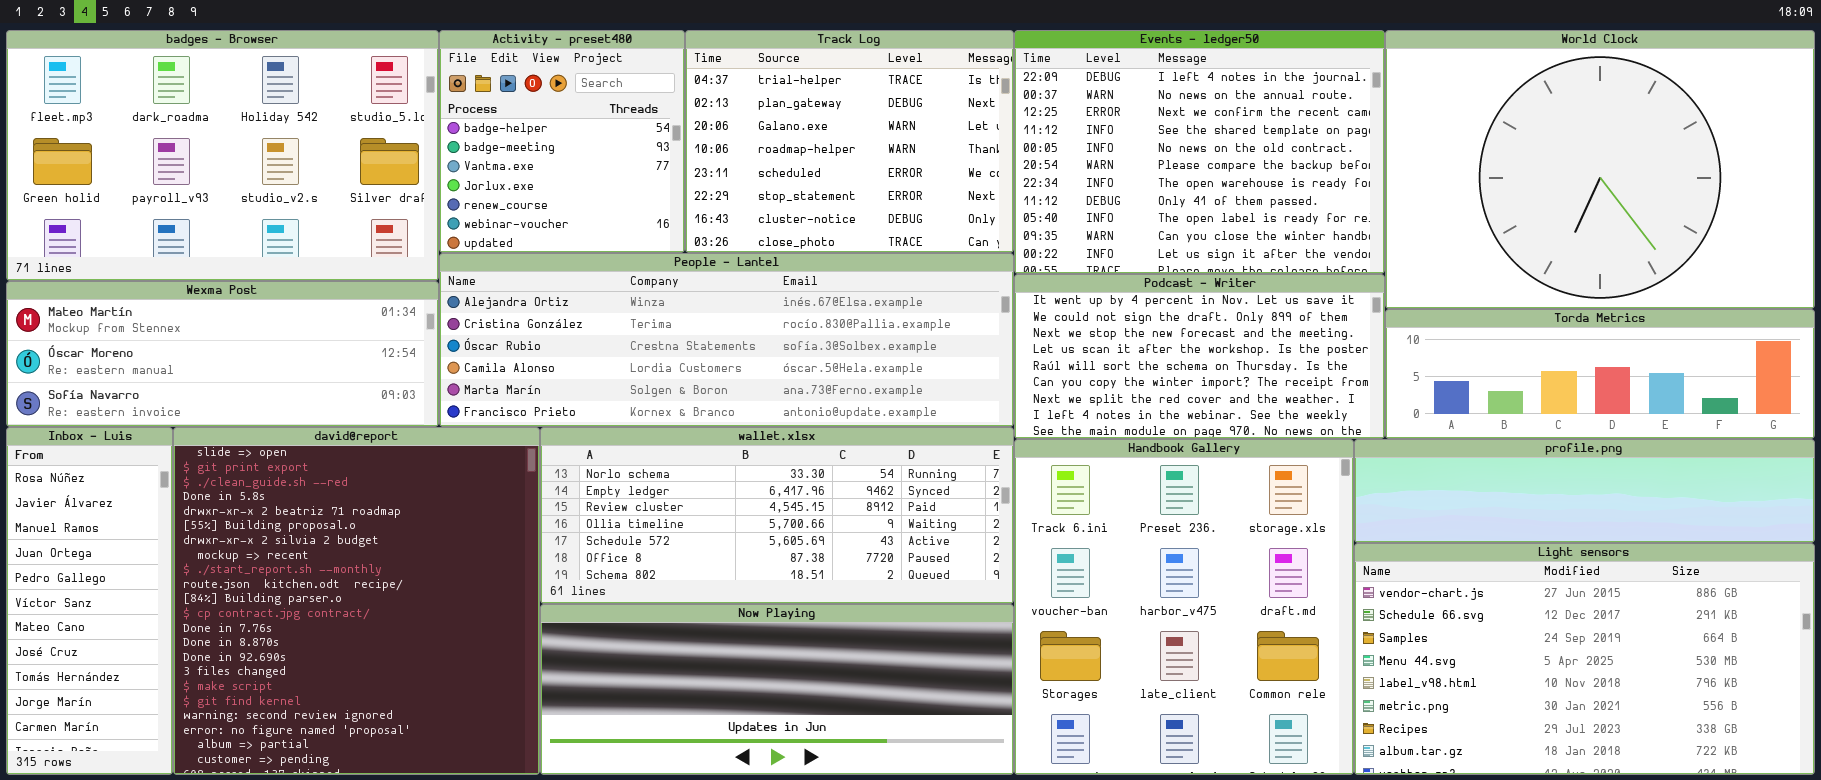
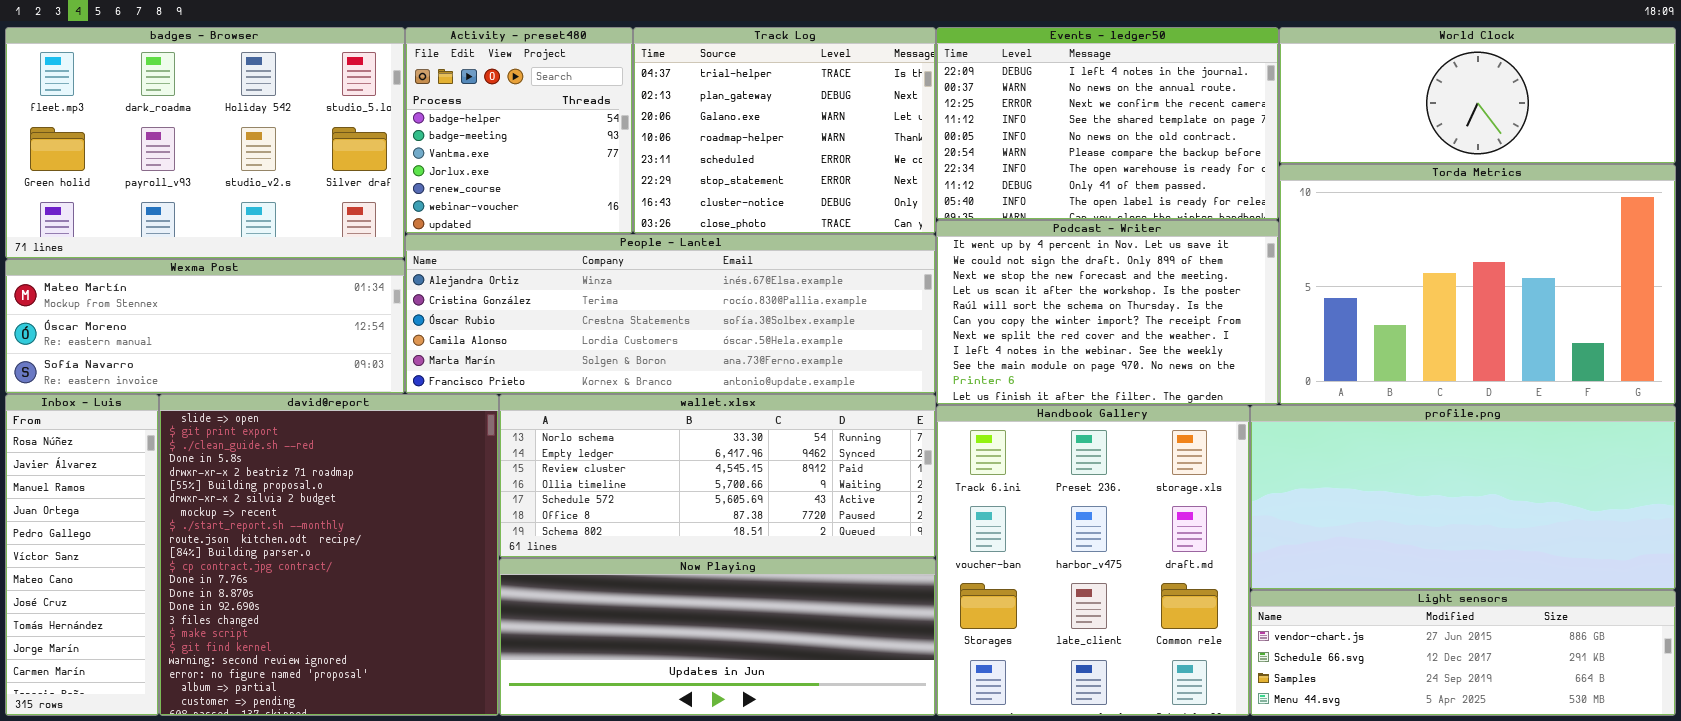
Events - ledger50: [1014,30,1385,274] -> [936,27,1279,220], resized
World Clock: [1385,30,1815,309] -> [1279,27,1676,164], resized
Podcast - Writer: [1014,274,1385,439] -> [936,220,1279,405], resized
Torda Metrics: [1385,309,1815,439] -> [1279,164,1676,405], resized
profile.png: [1354,439,1815,543] -> [1250,405,1676,590], resized
Light sensors: [1354,543,1815,775] -> [1250,590,1676,716], resized

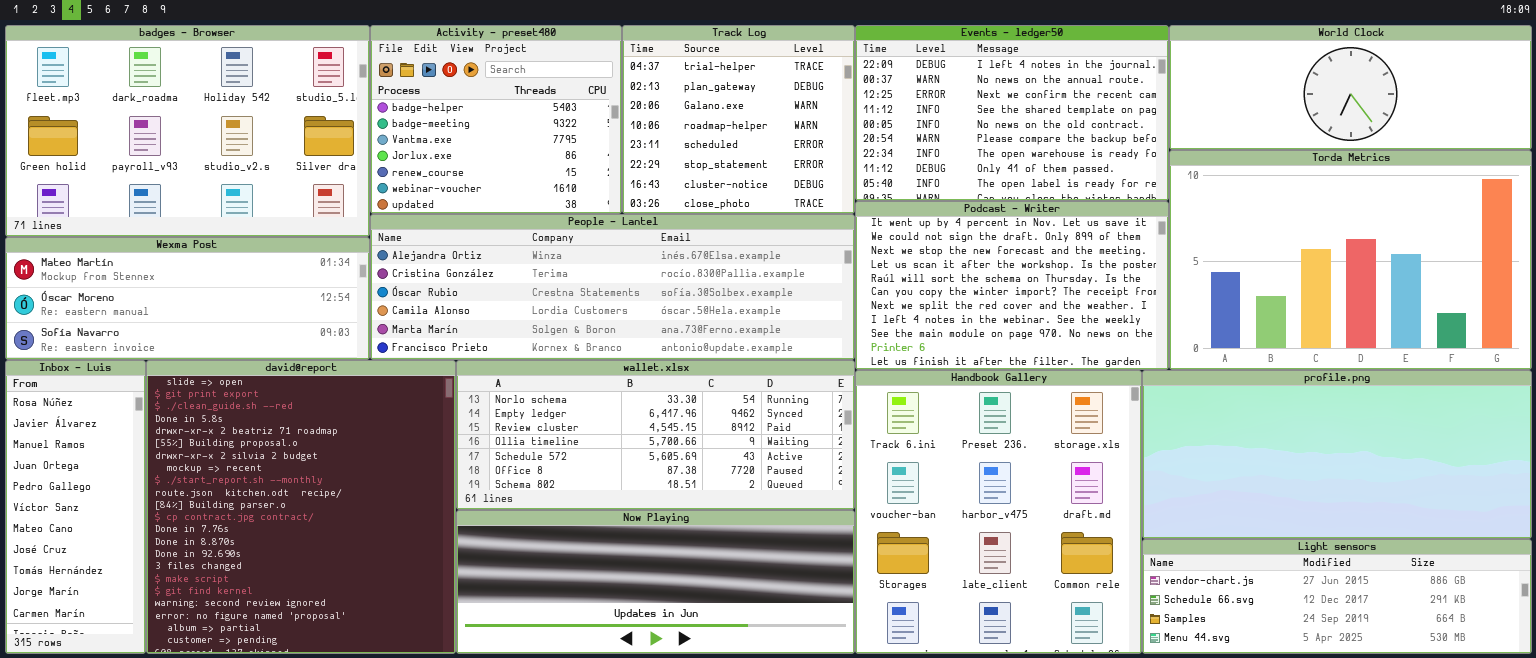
Activity - preset480: [405,27,633,234] -> [370,25,622,214], resized
Track Log: [633,27,936,234] -> [622,25,855,214], resized

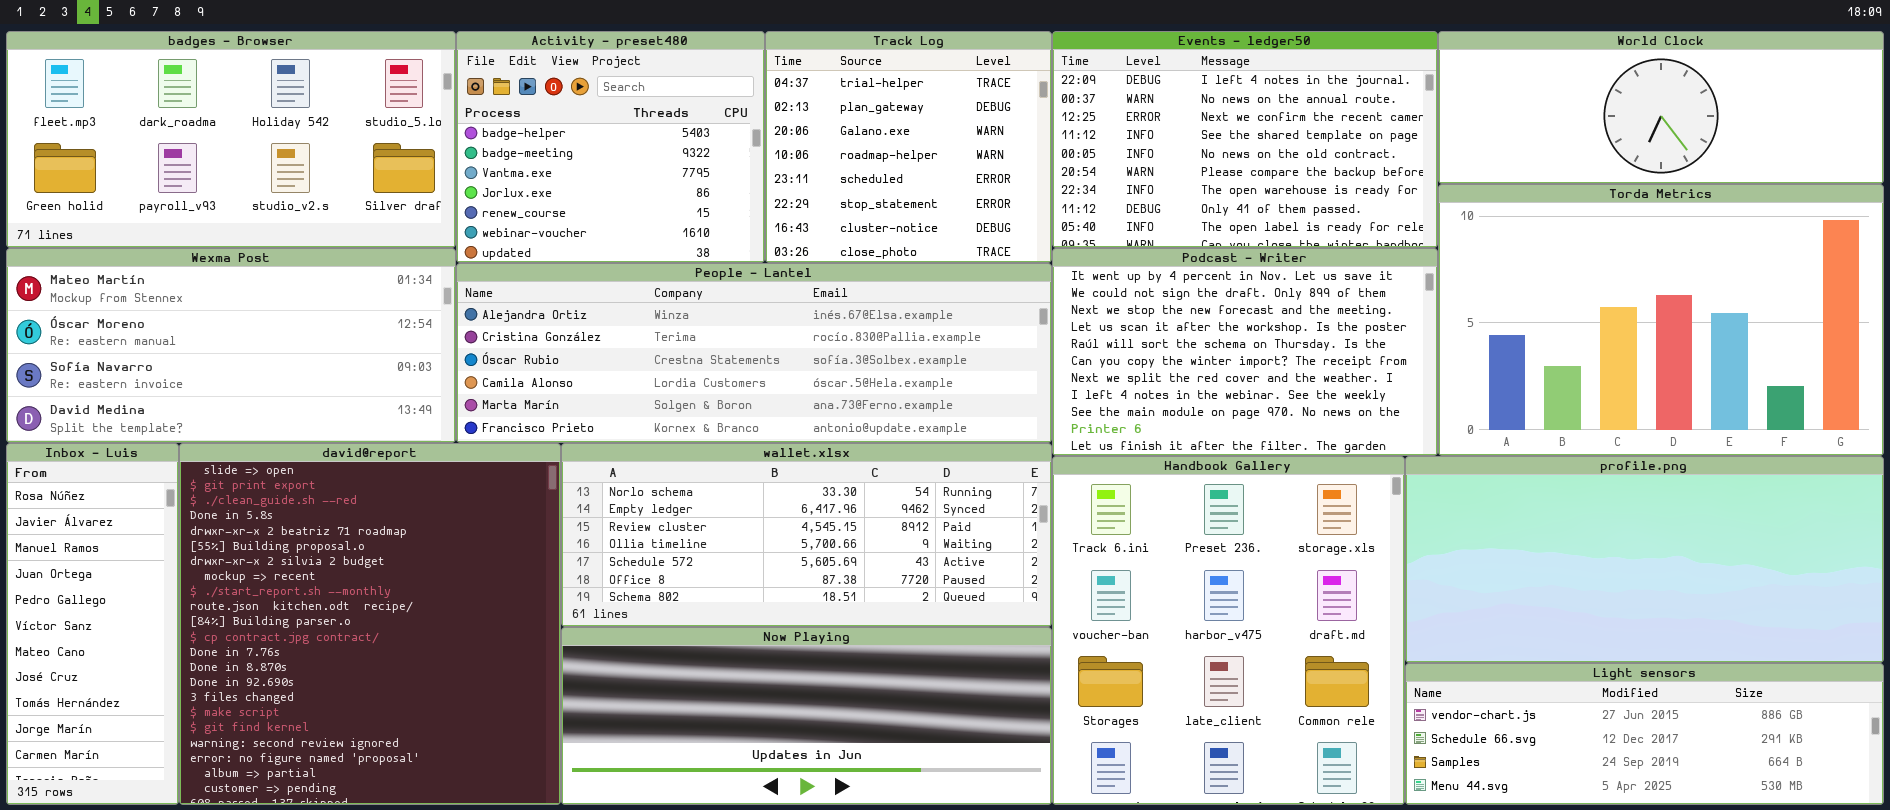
badges - Browser: [5,25,370,237] -> [6,31,456,248], resized
Wexma Post: [5,237,370,360] -> [6,248,456,443], resized

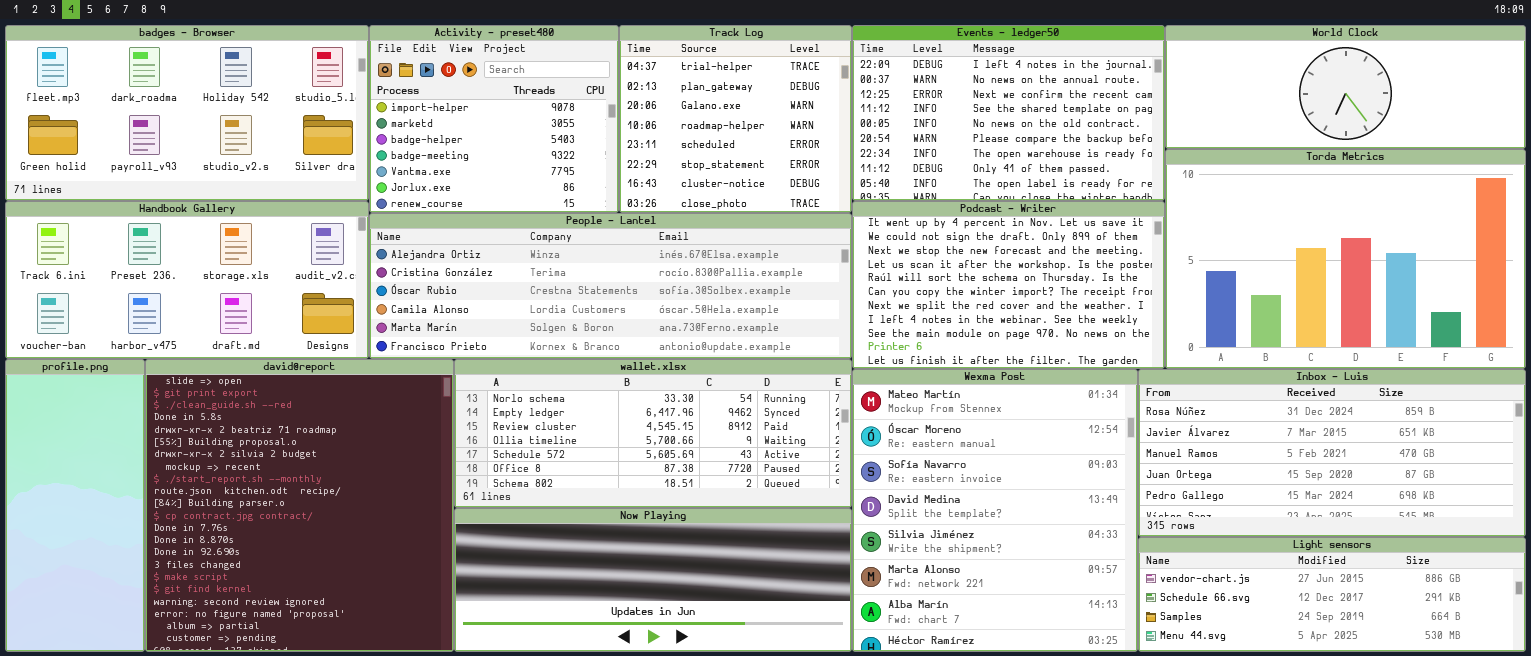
Activity - preset480: [456,31,765,263] -> [369,25,619,213], scrolled up 2 rows
Wexma Post: [6,248,456,443] -> [852,369,1138,652], moved, resized
Inbox - Luis: [6,443,179,805] -> [1138,369,1526,537], moved, resized
Handbook Gallery: [1052,456,1405,805] -> [5,201,369,359], moved, resized
profile.png: [1405,456,1884,663] -> [5,359,145,652], moved, resized

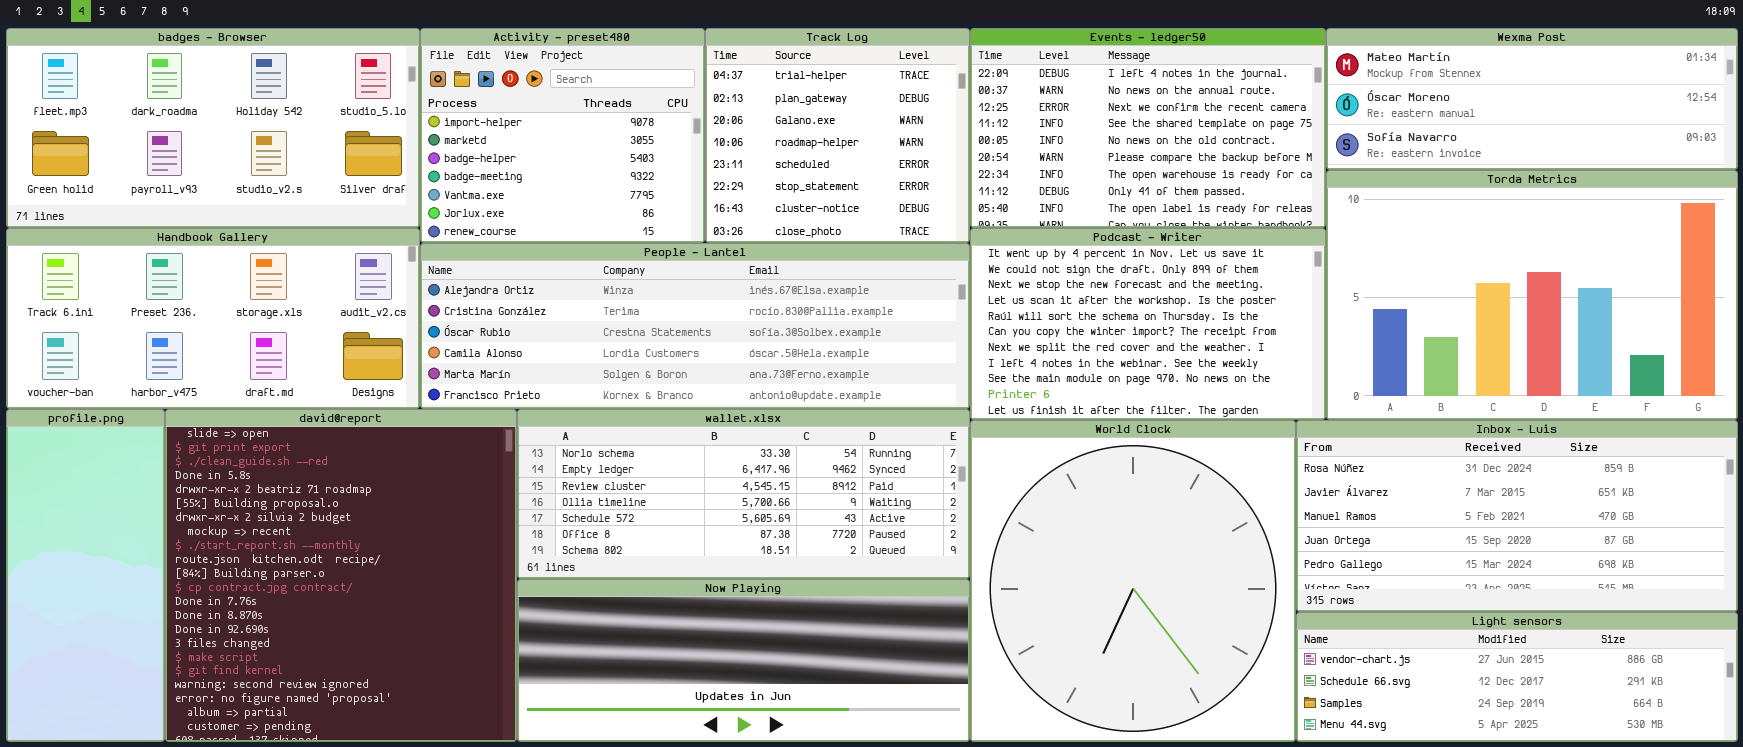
World Clock: [1165,25,1526,149] -> [970,420,1296,742], moved, resized
Wexma Post: [852,369,1138,652] -> [1326,28,1738,170], moved, resized

